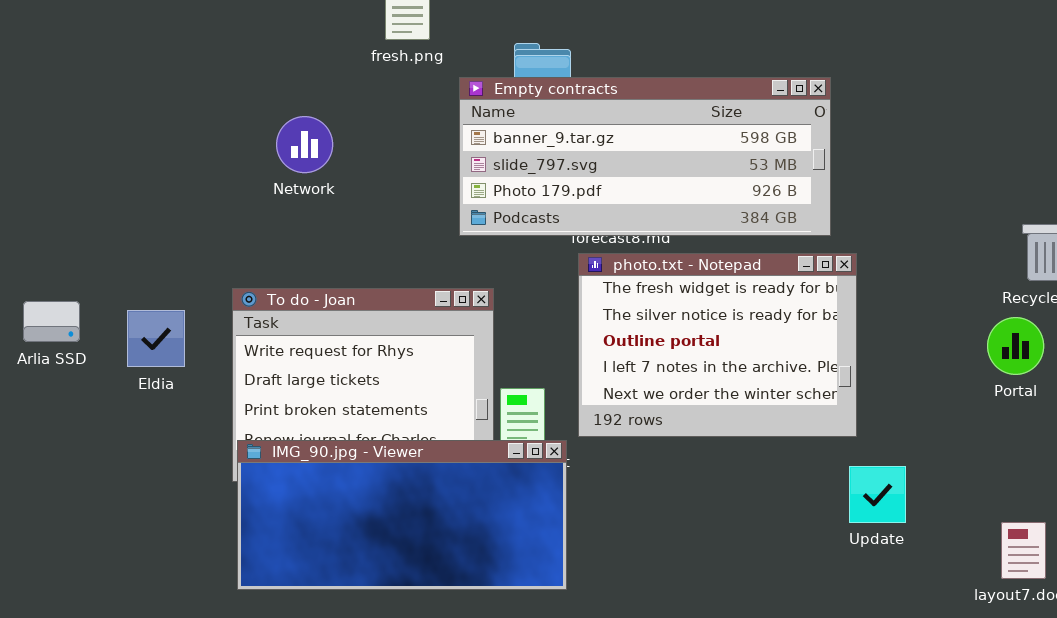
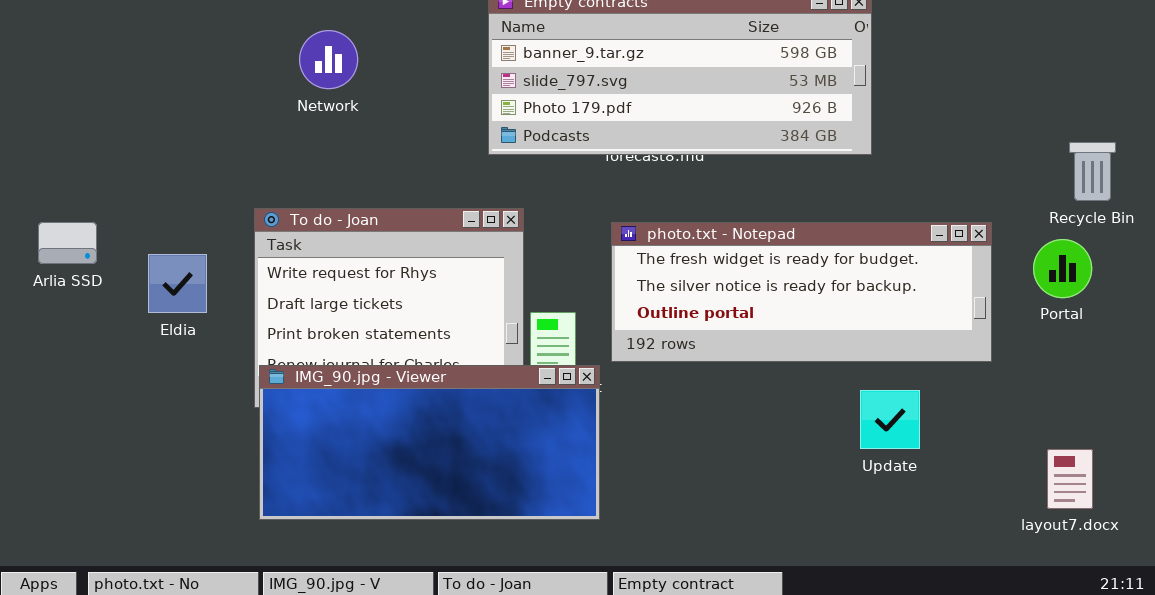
photo.txt - Notepad: [578,253,857,437] -> [611,222,992,362], resized
Eldia: [127,310,185,367] -> [148,254,207,313], moved
Update: [849,466,906,523] -> [860,390,920,449], moved

